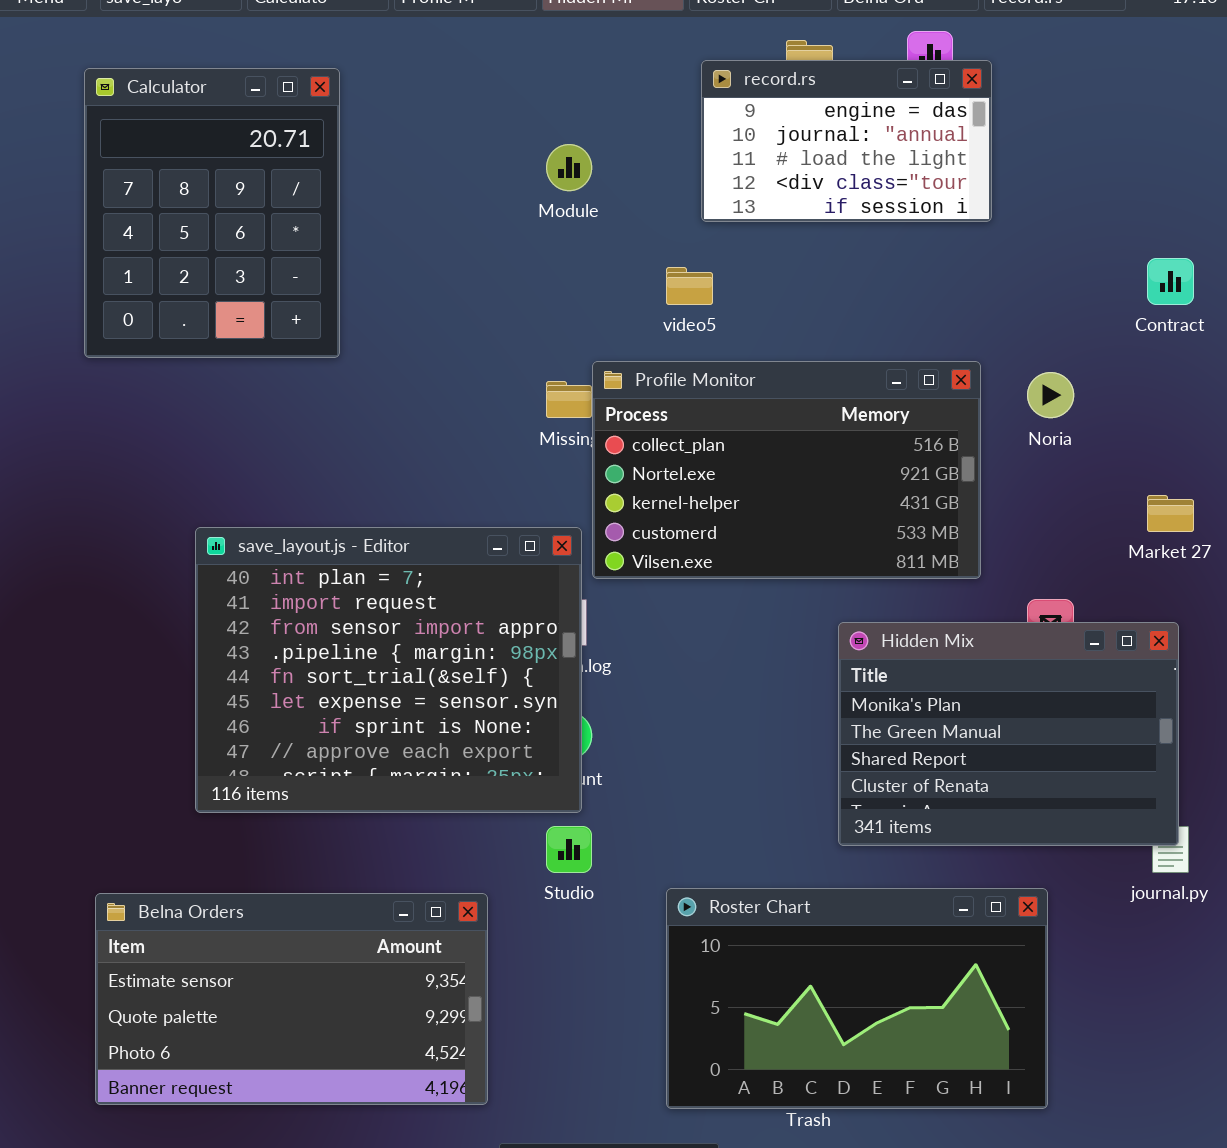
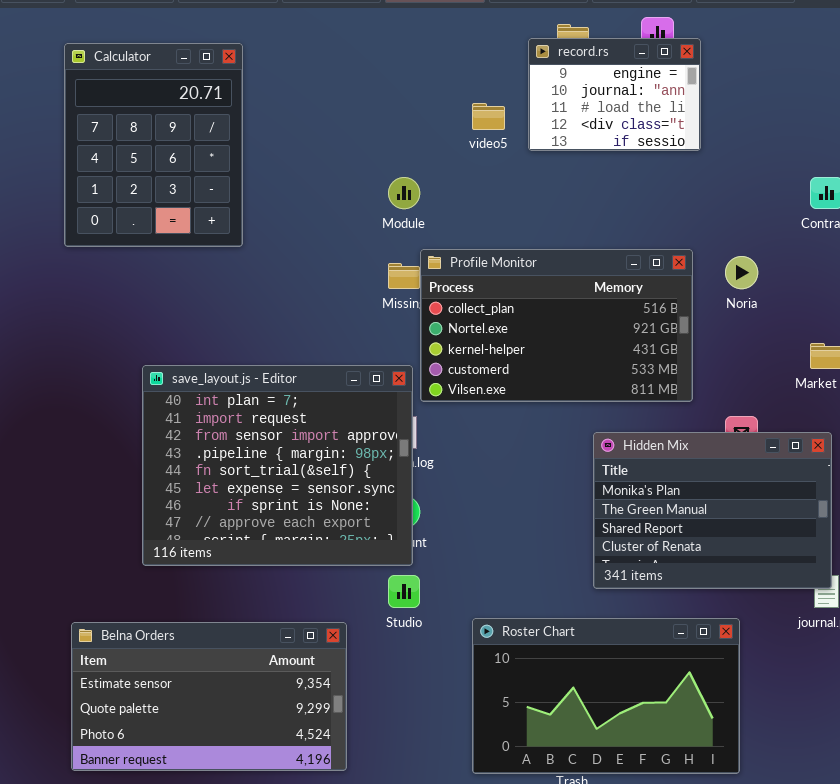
record.rs: [701,60,992,222] -> [528,38,701,151], resized
Module: [546,144,592,191] -> [388,177,420,209], moved
video5: [666,267,713,305] -> [472,103,505,130], moved

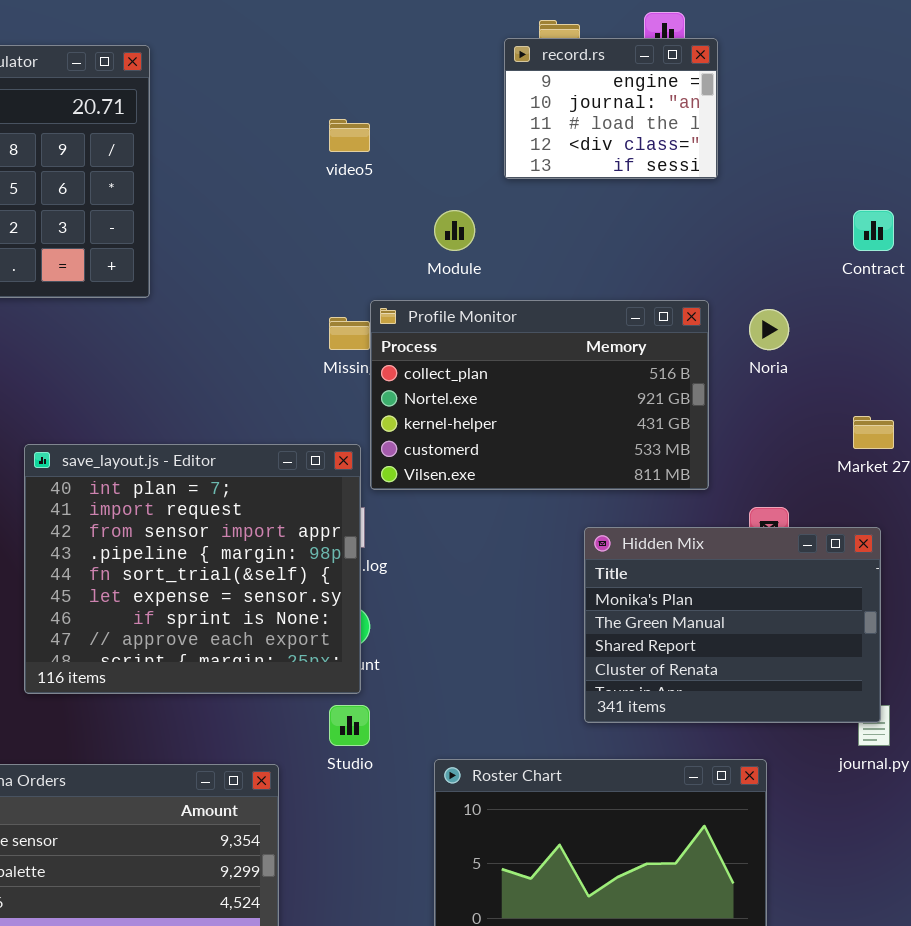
video5: [472,103,505,130] -> [329,119,370,152], moved
Module: [388,177,420,209] -> [434,210,475,251], moved

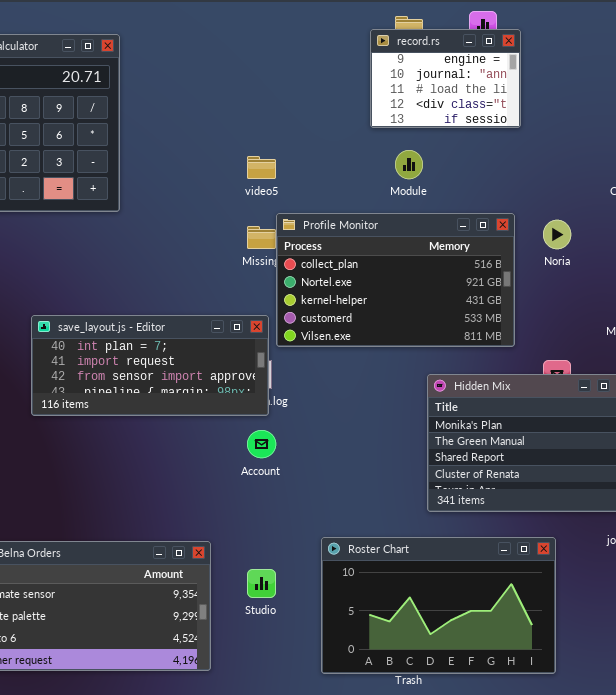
video5: [329,119,370,152] -> [247,156,276,179], moved
Module: [434,210,475,251] -> [395,150,423,179], moved
save_layout.js - Editor: [24,444,361,694] -> [31,315,269,416], resized
Studio: [329,705,370,746] -> [247,569,276,598], moved

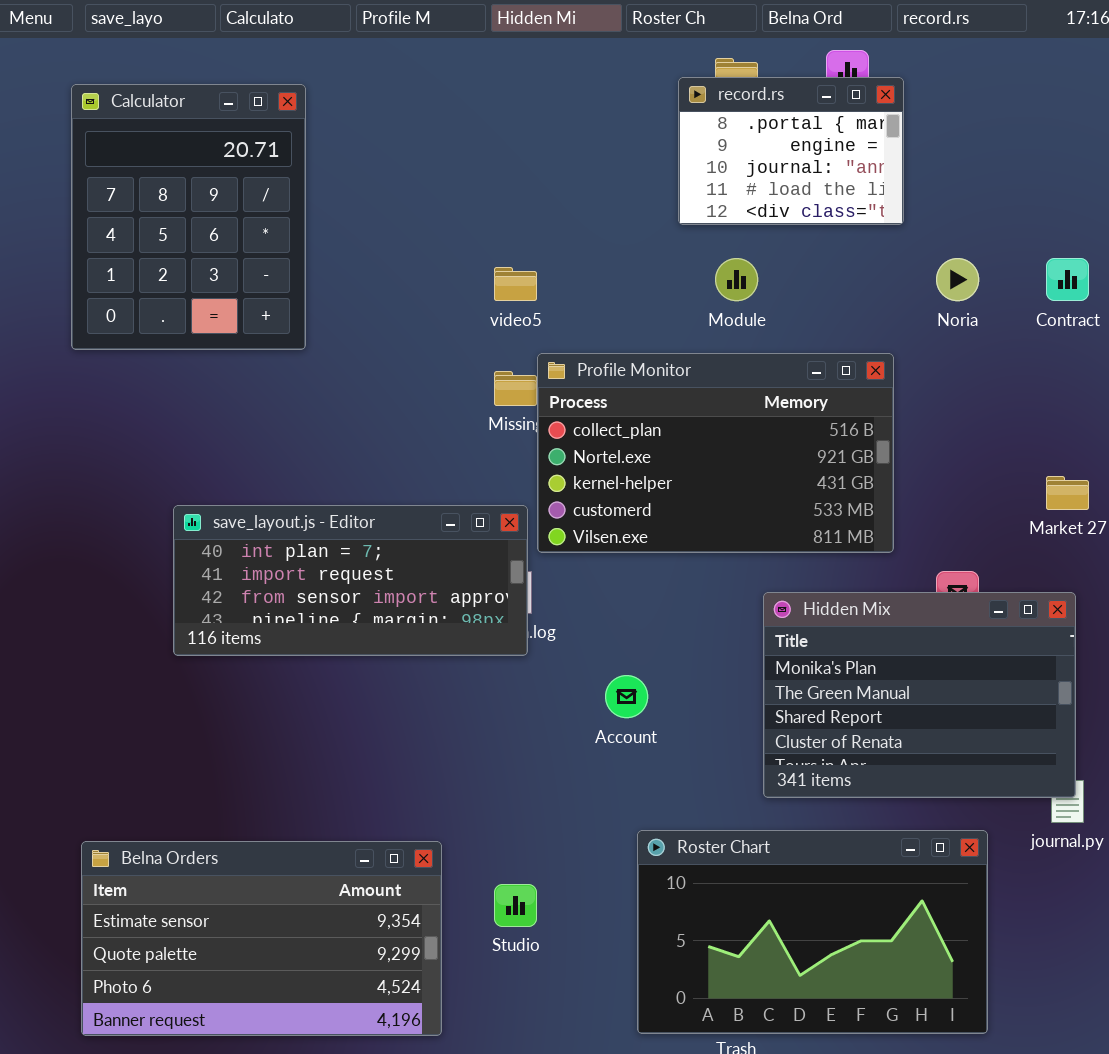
record.rs: [370,29,521,128] -> [678,77,904,225], scrolled up 1 row
Noria: [543,220,571,249] -> [936,258,979,301], moved
Account: [247,430,276,458] -> [605,675,648,718], moved
Roster Chart: [321,537,556,674] -> [637,830,988,1034], moved

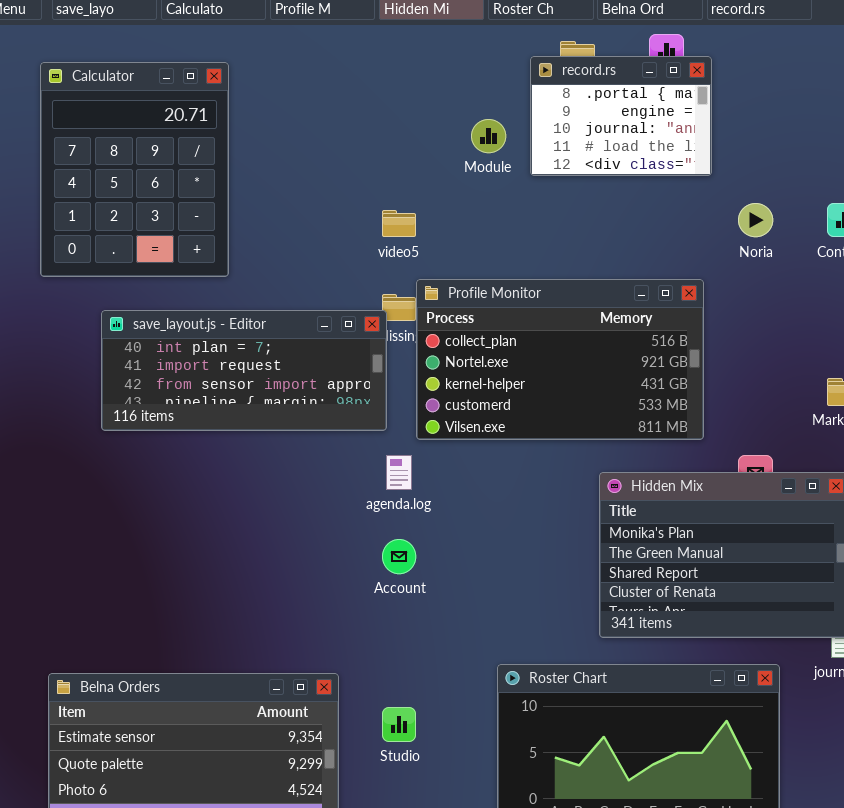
Module: [715,258,758,301] -> [471,119,506,153], moved
save_layout.js - Editor: [173,505,528,656] -> [101,310,387,431], moved
Account: [605,675,648,718] -> [382,539,416,574], moved

